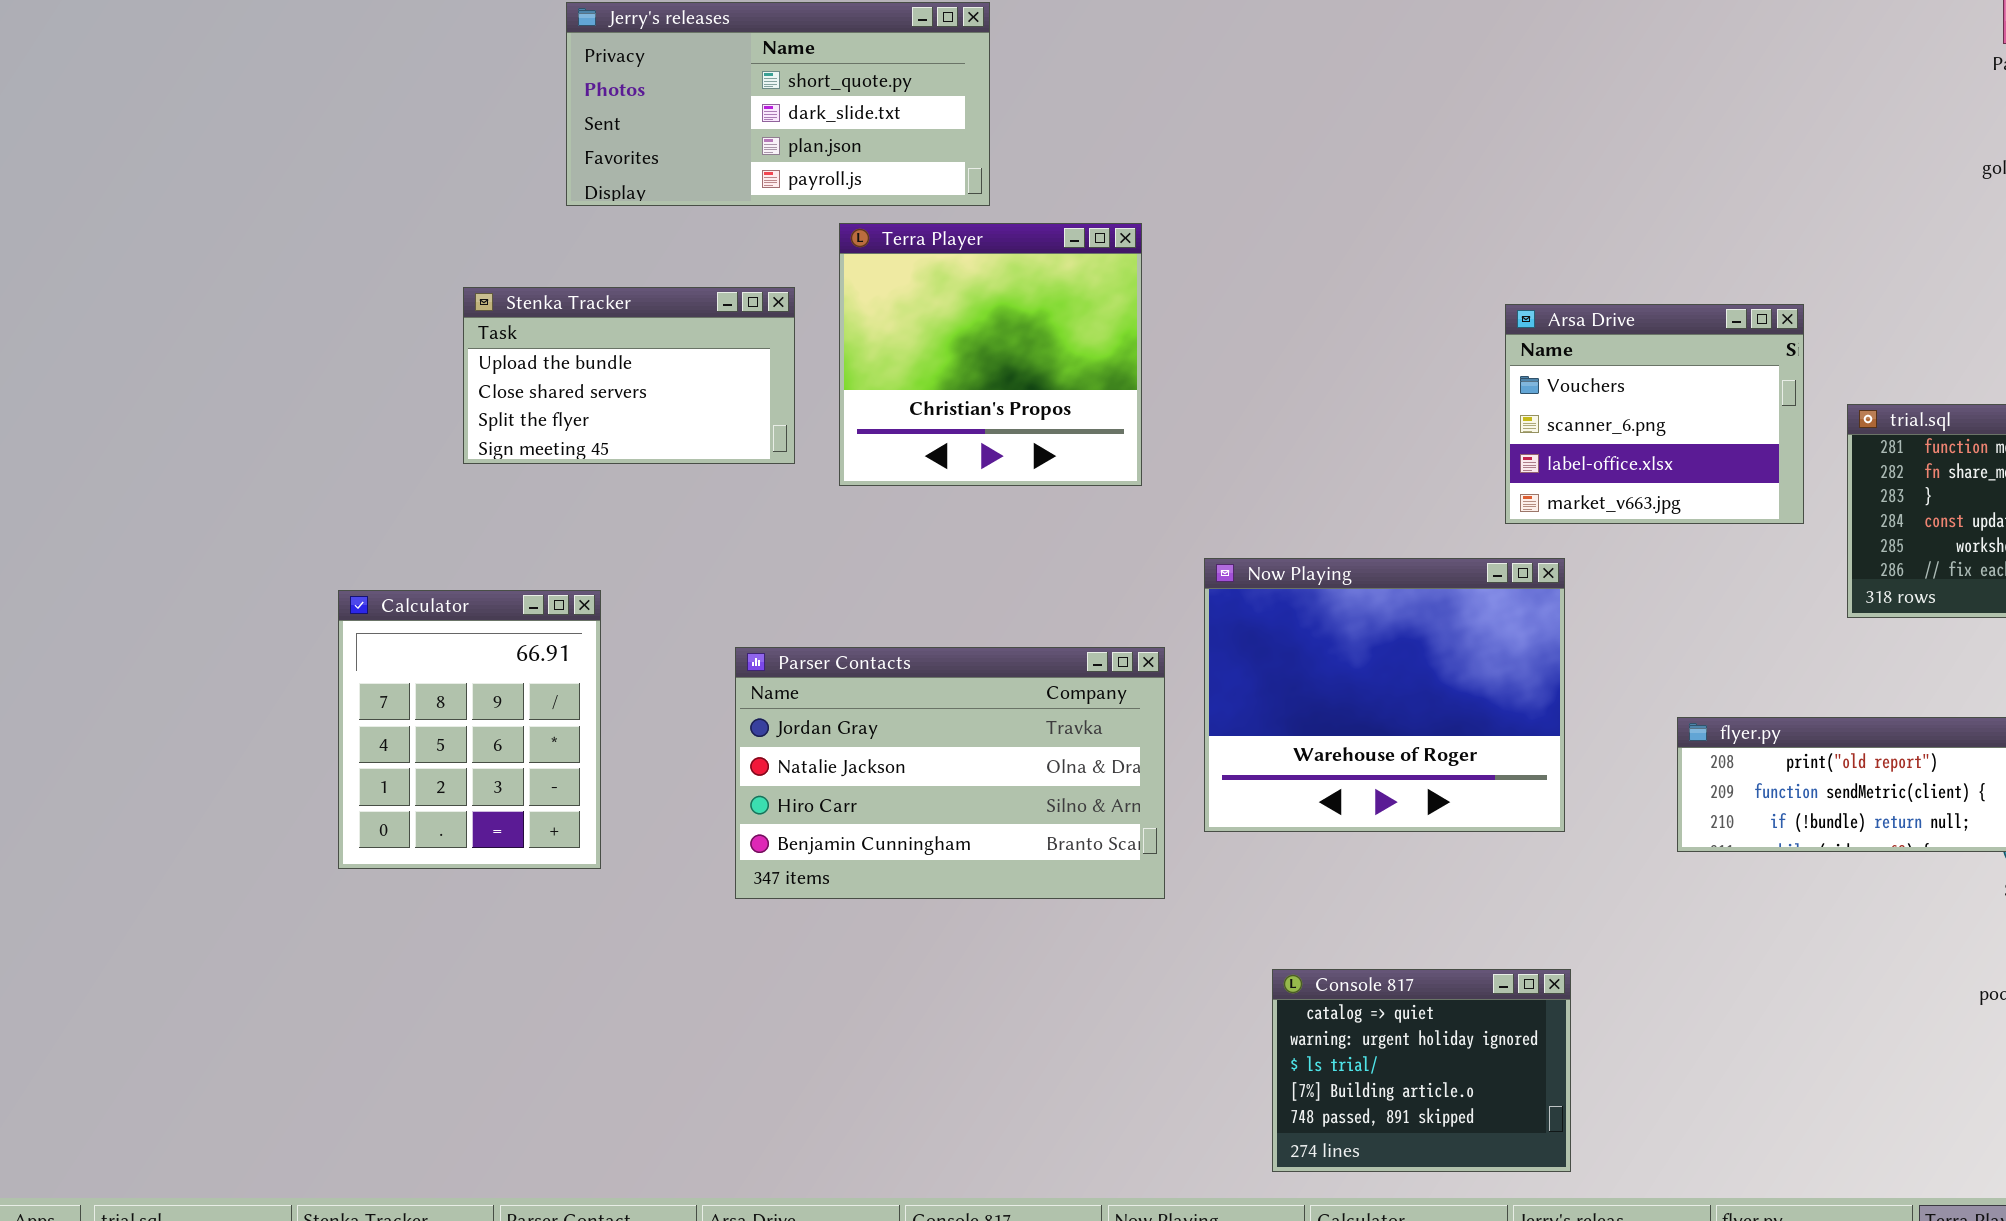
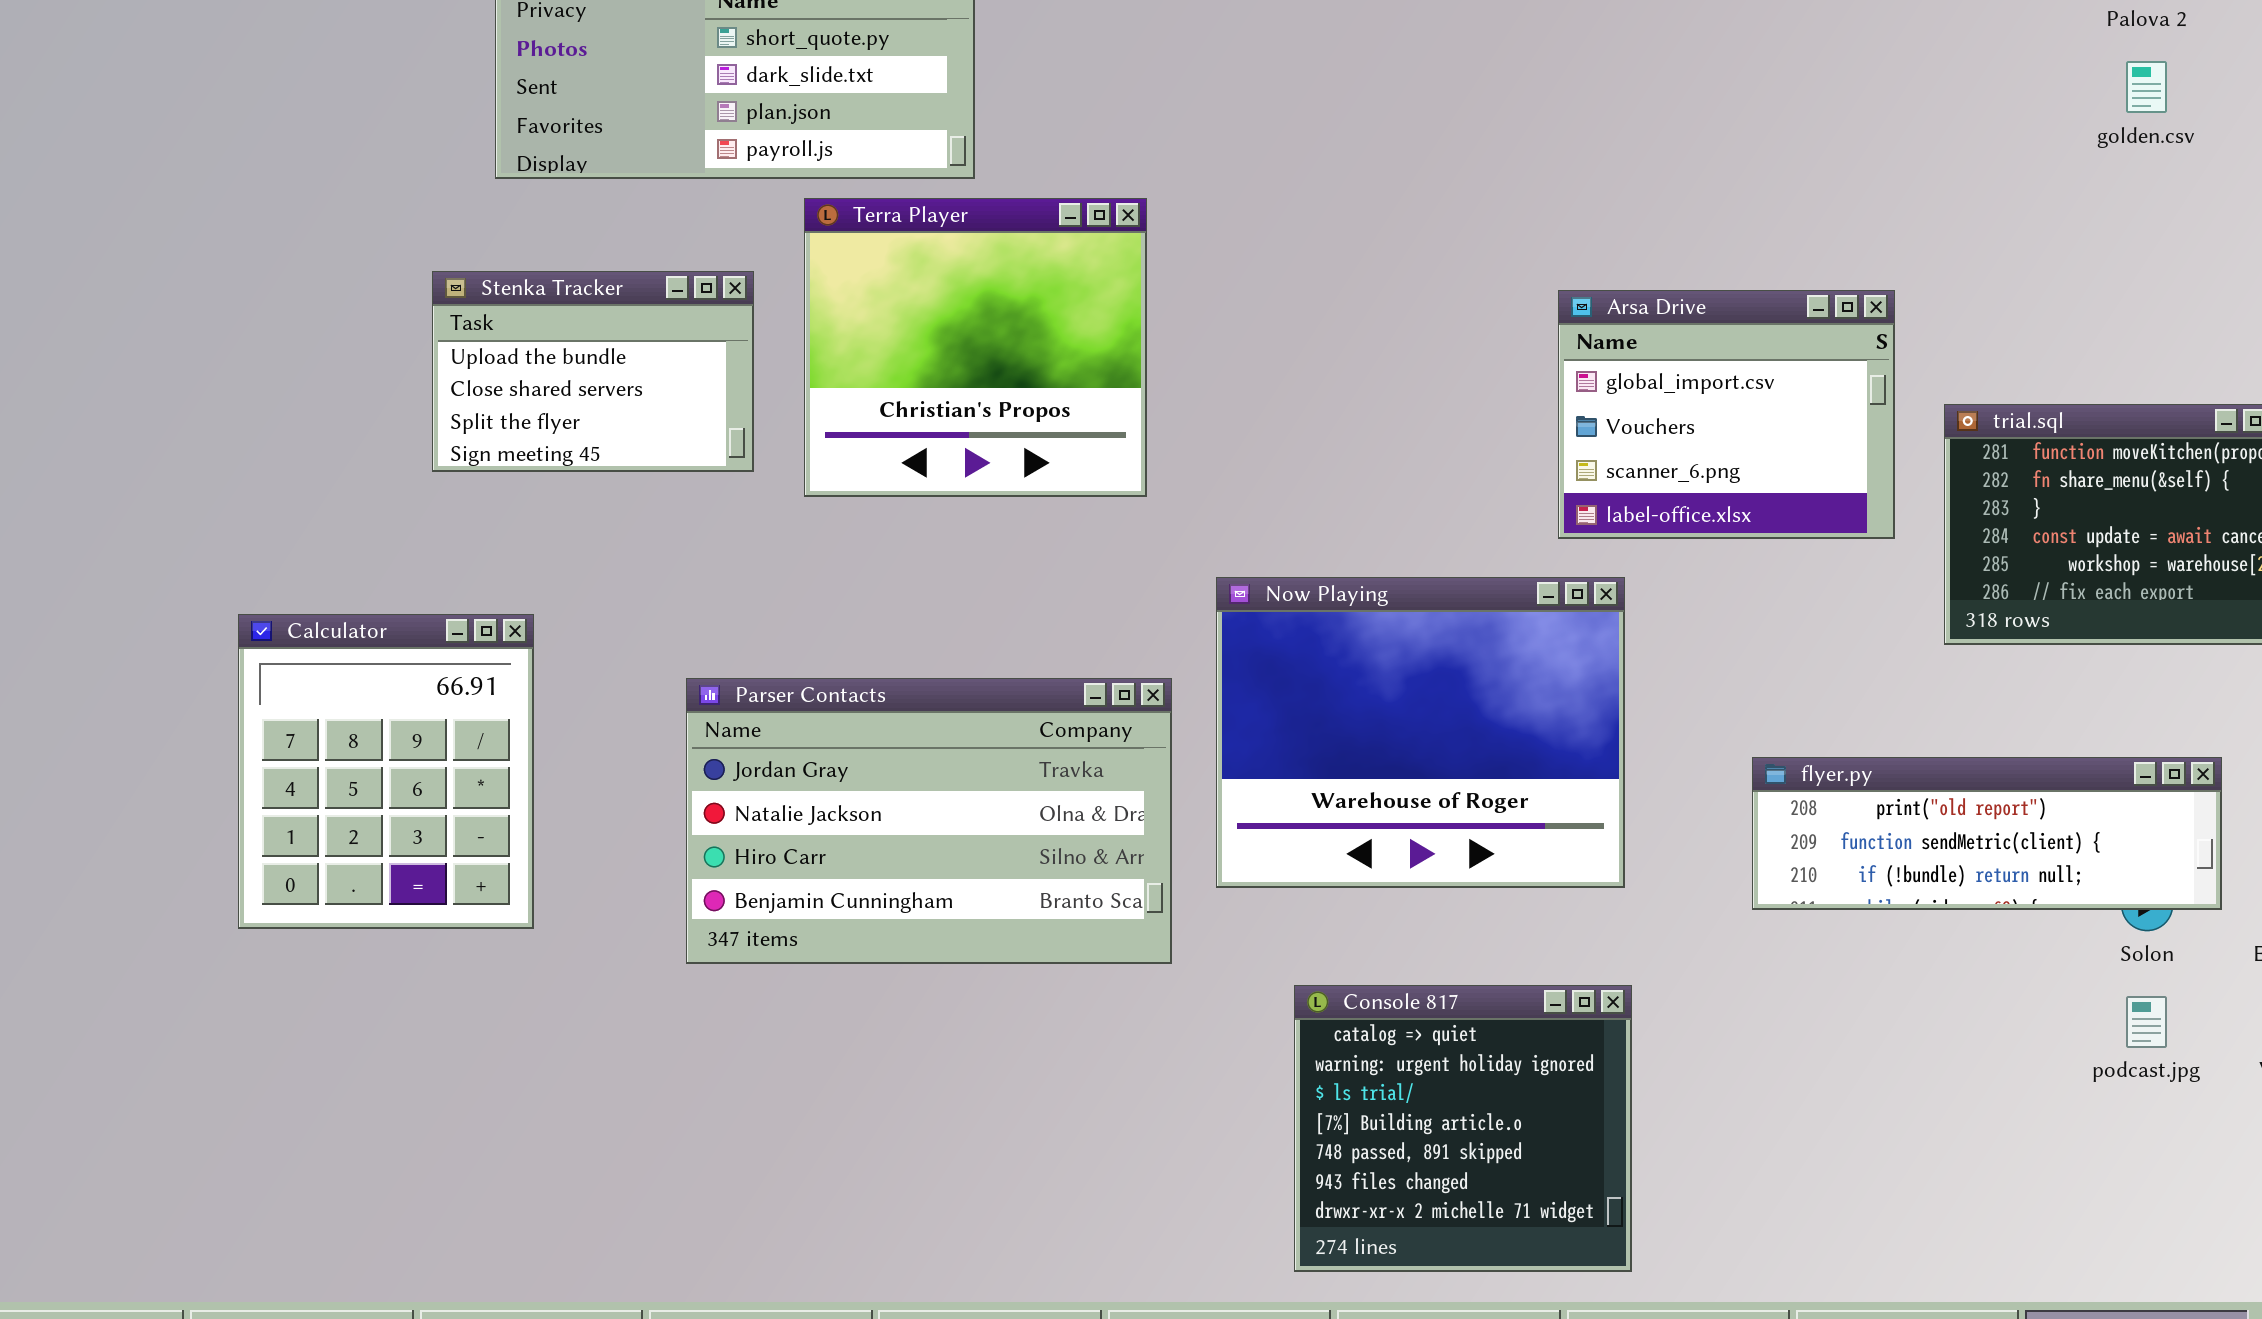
Stenka Tracker: [463,287,795,464] -> [432,271,754,472], resized
Arsa Drive: [1505,304,1804,524] -> [1558,290,1895,539], scrolled up 1 row
Console 817: [1272,969,1571,1172] -> [1294,985,1632,1272], resized

